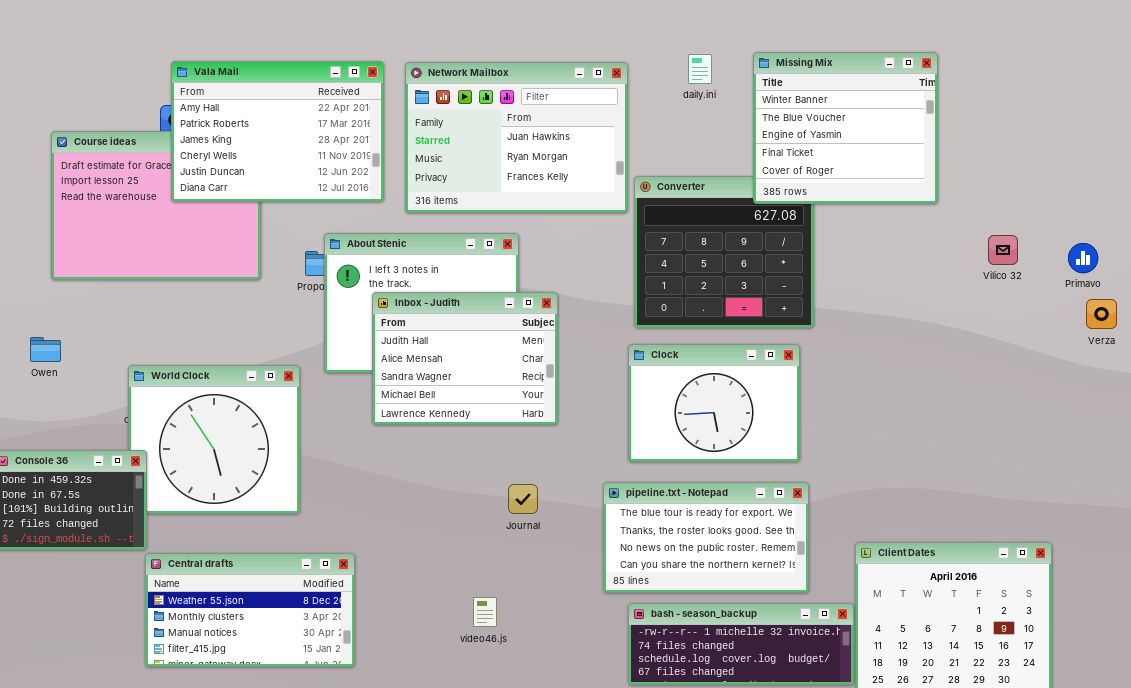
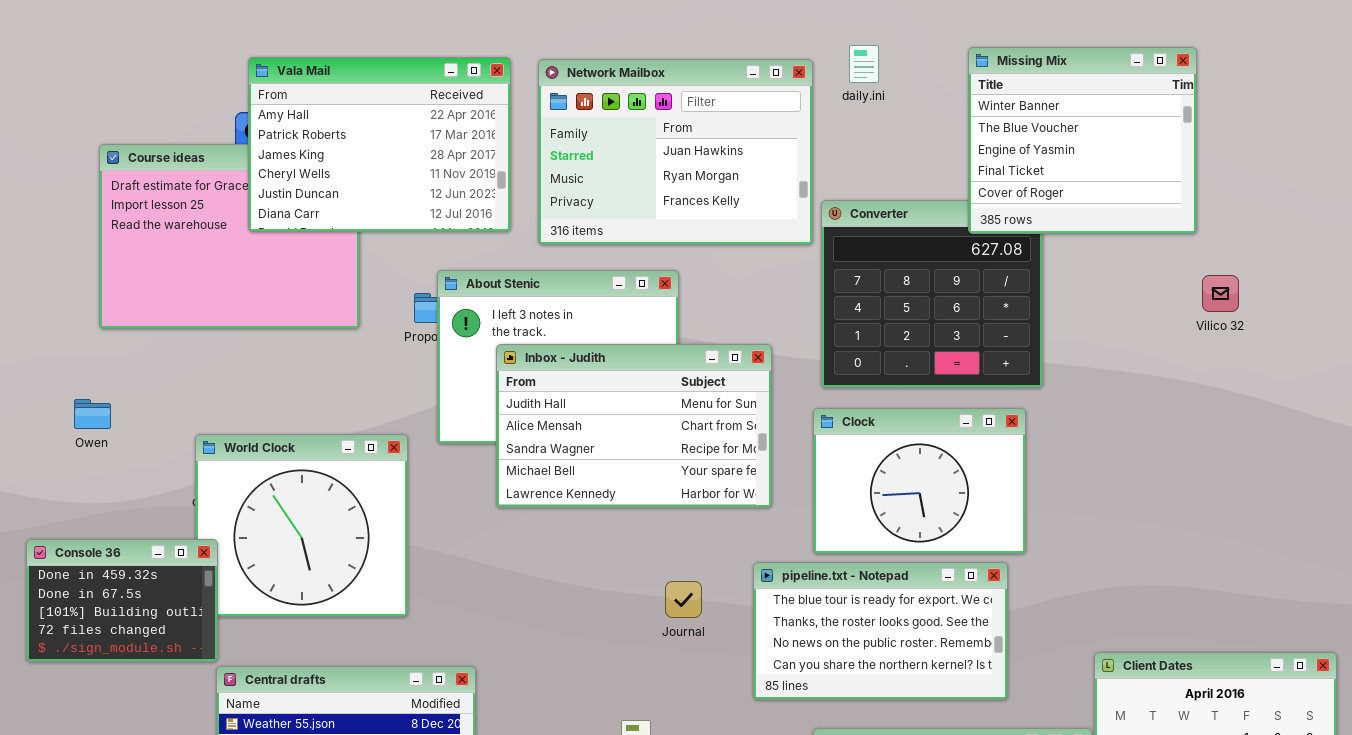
daily.ini: [688,54,712,84] -> [849,45,879,83], moved
Vilico 32: [988,235,1018,265] -> [1202,275,1239,312], moved
Inbox - Judith: [372,292,558,425] -> [496,344,772,508], resized
pipeline.txt - Notepad: [603,482,809,593] -> [753,562,1008,700], moved

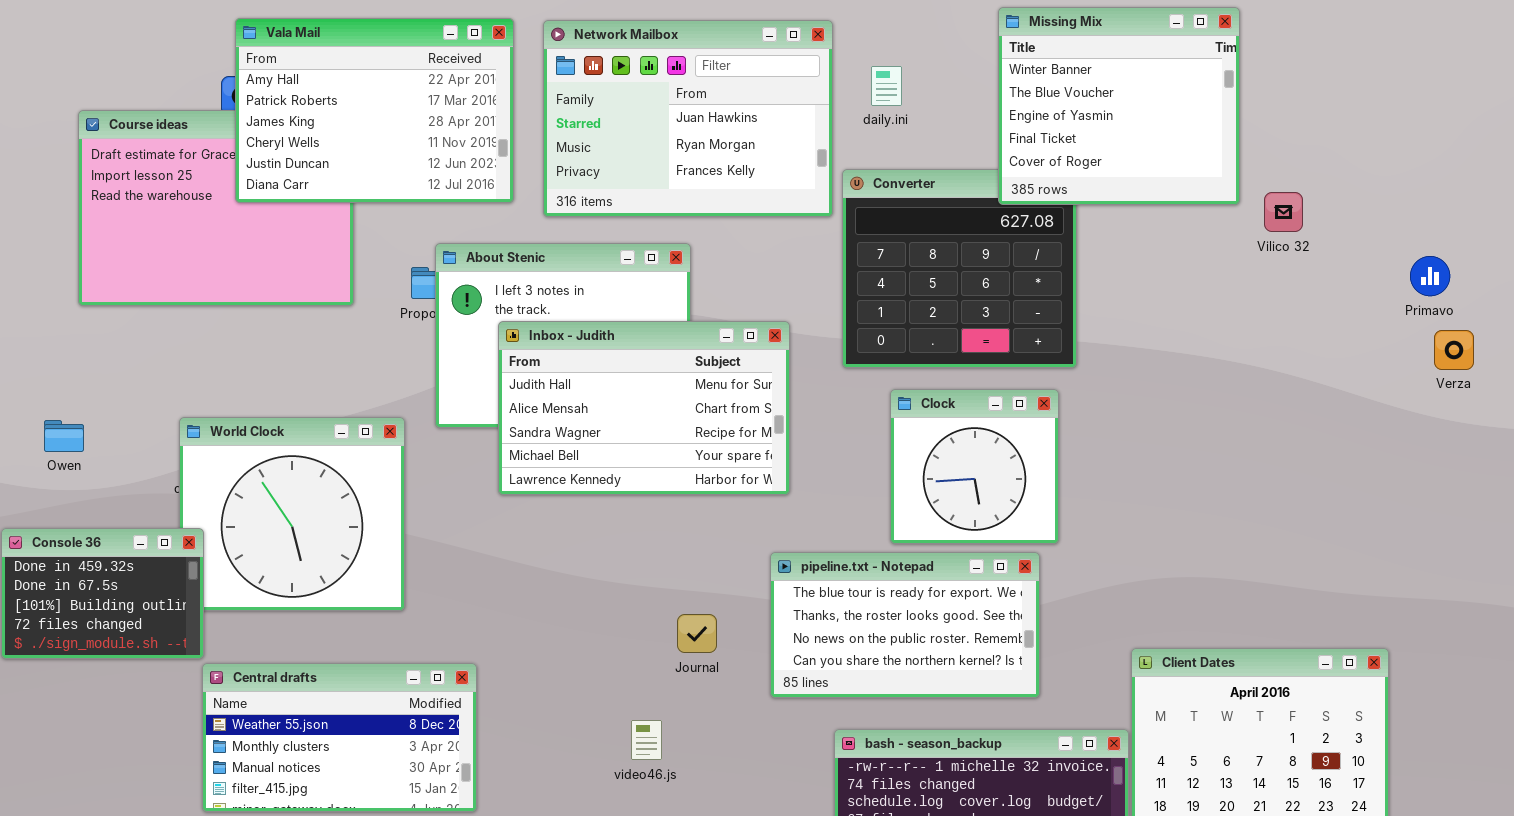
daily.ini: [849,45,879,83] -> [871,66,902,106], moved
Vilico 32: [1202,275,1239,312] -> [1264,192,1303,232], moved
Owen: [74,399,111,429] -> [44,420,84,452], moved
Clock: [813,408,1026,554] -> [890,389,1059,544], resized
Journal: [665,581,702,618] -> [677,614,717,653], moved

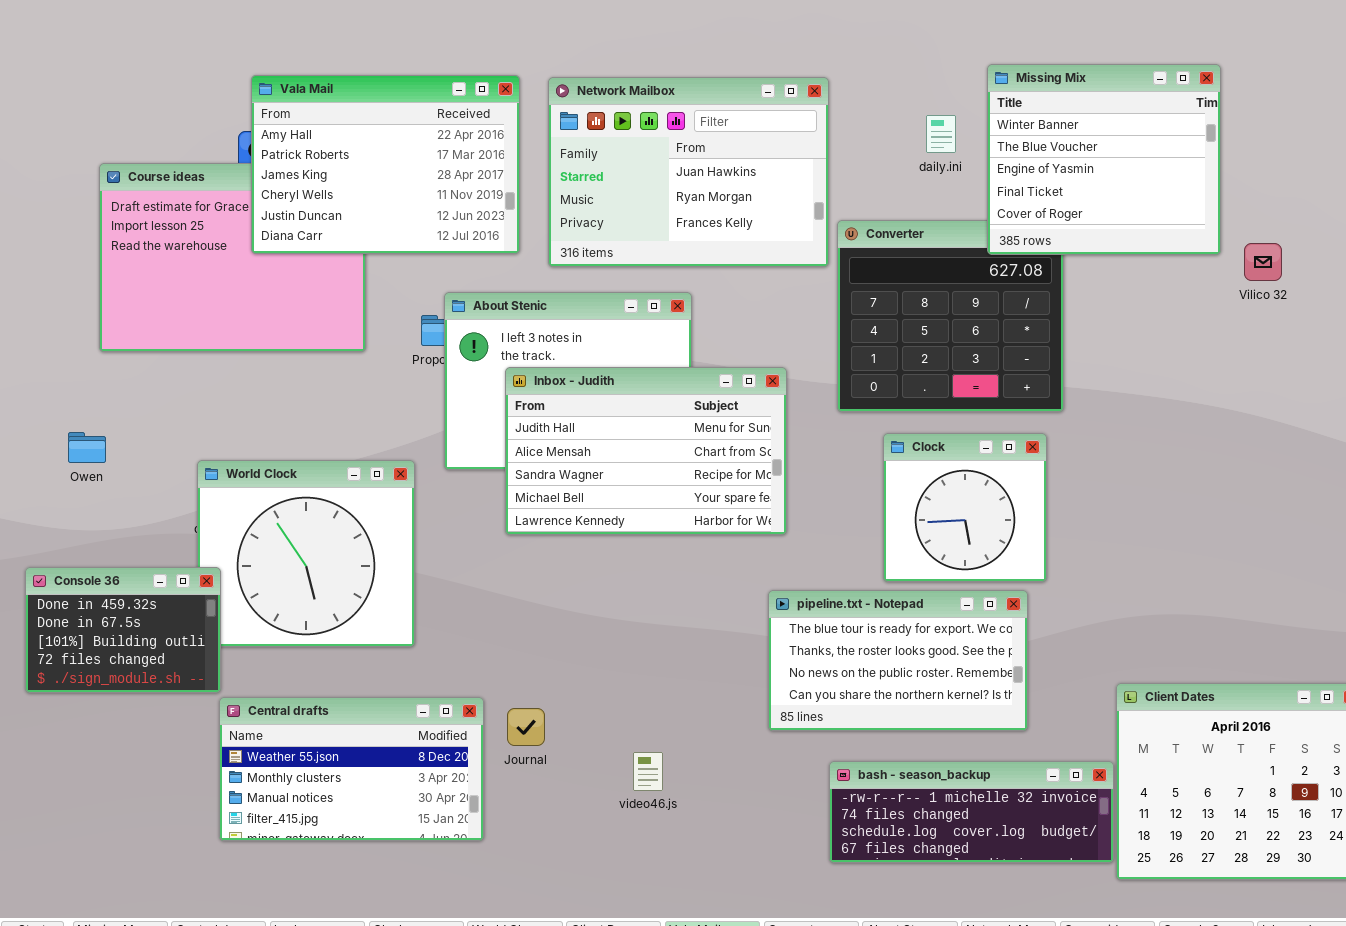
daily.ini: [871,66,902,106] -> [926,115,956,153], moved
Owen: [44,420,84,452] -> [68,432,106,463], moved
Journal: [677,614,717,653] -> [507,708,545,746], moved

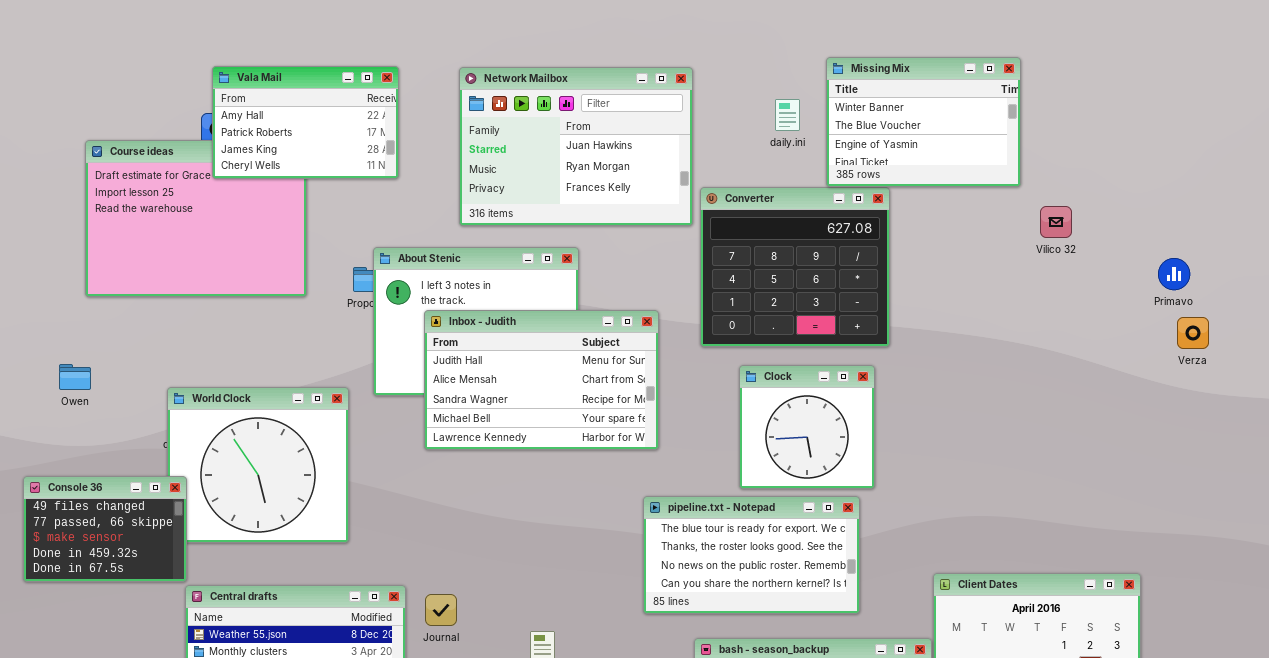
Missing Mix: [987,64,1221,255] -> [826,57,1021,187], resized
Vala Mail: [251,75,520,254] -> [212,66,399,179], resized
Console 36: [25,567,221,693] -> [23,476,187,582], scrolled up 3 rows

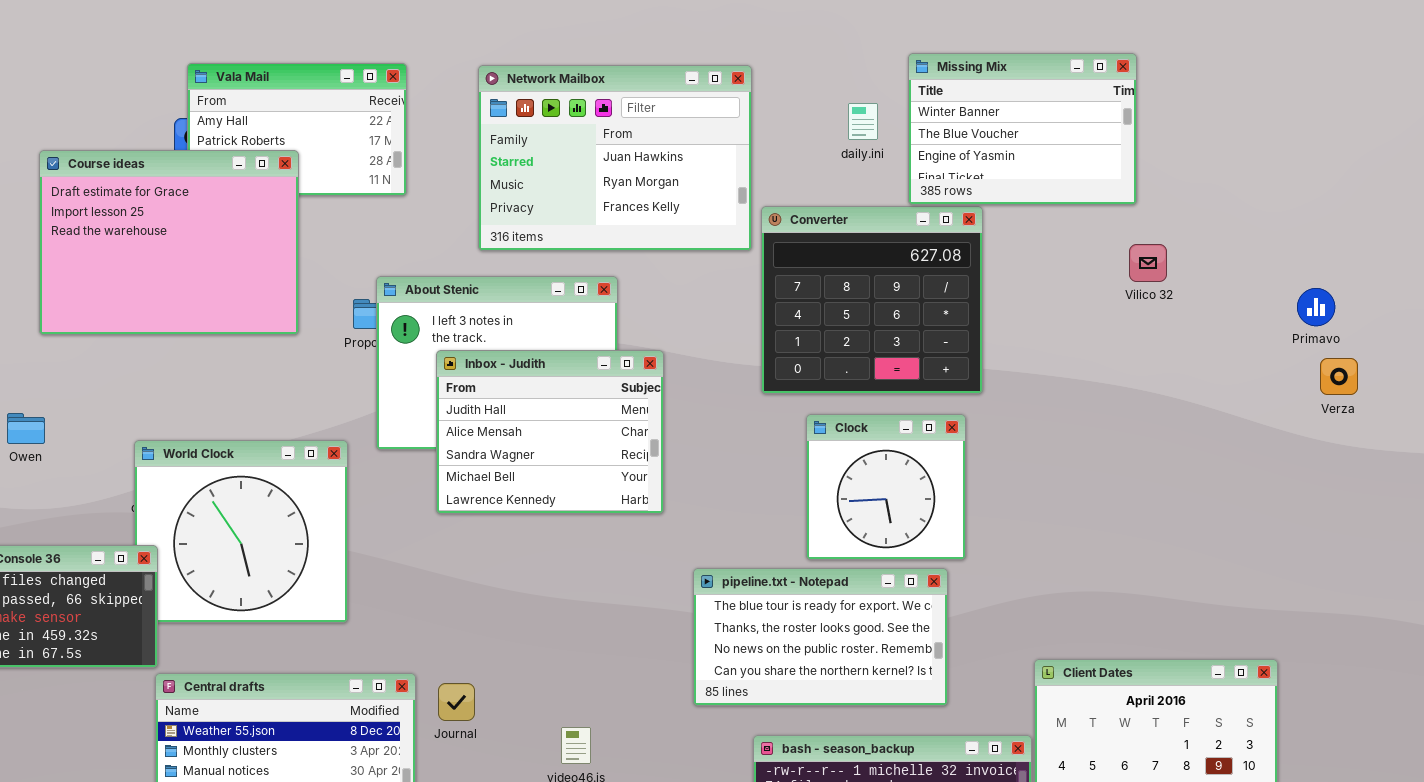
Course ideas: [85,140,307,297] -> [39,150,299,335], raised
Vilico 32: [1040,206,1072,238] -> [1129,244,1167,282], moved
Inbox - Judith: [424,310,659,450] -> [436,350,664,514], resized

